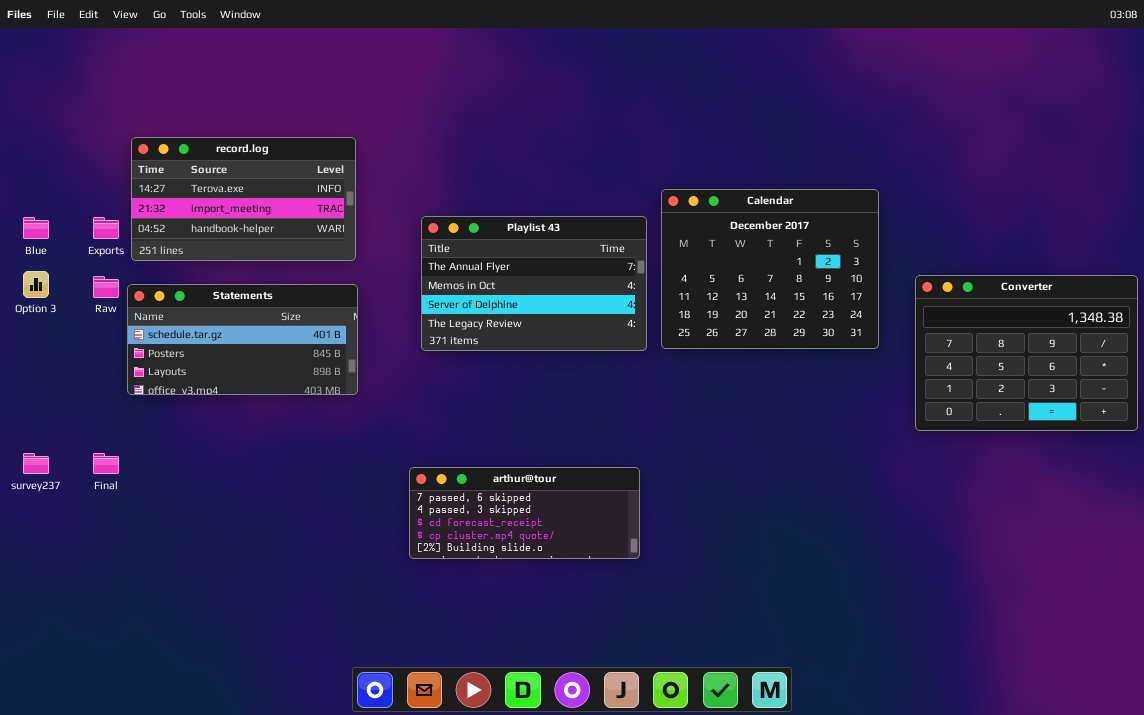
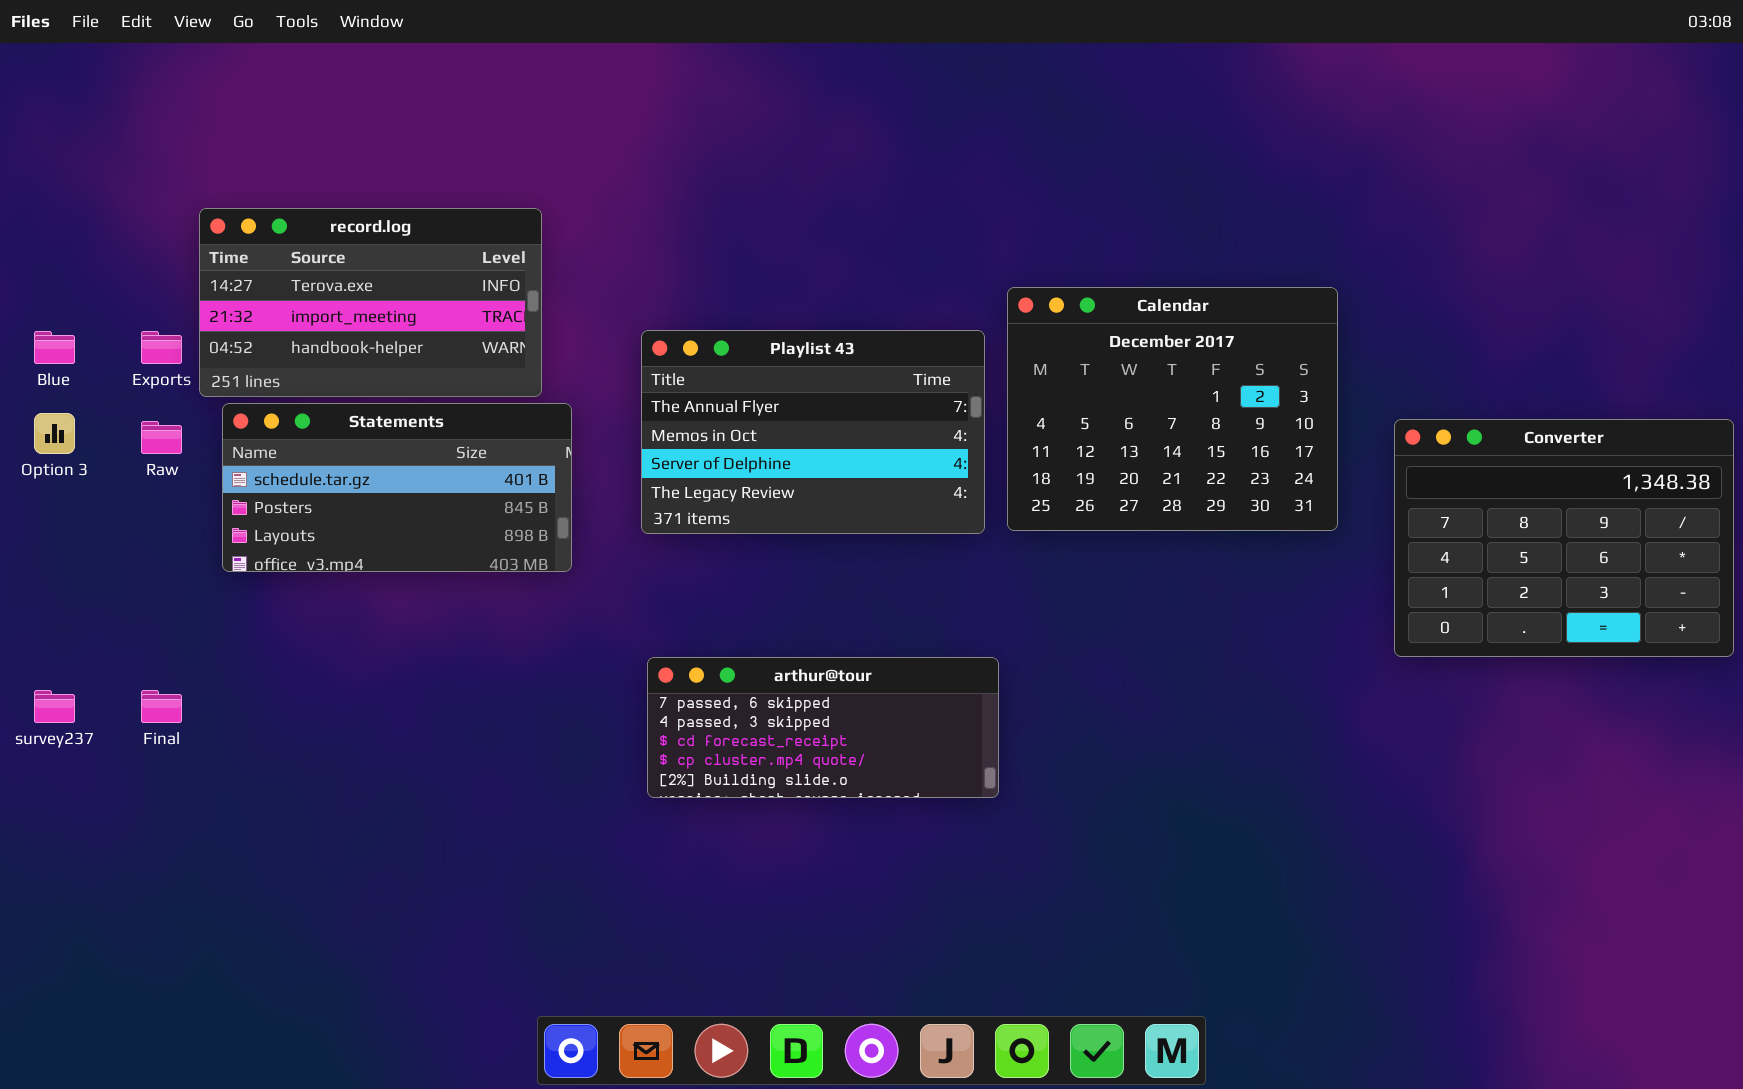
Statements: [127,284,358,395] -> [222,403,572,572], moved
arthur@tour: [409,467,640,559] -> [647,657,999,798], moved

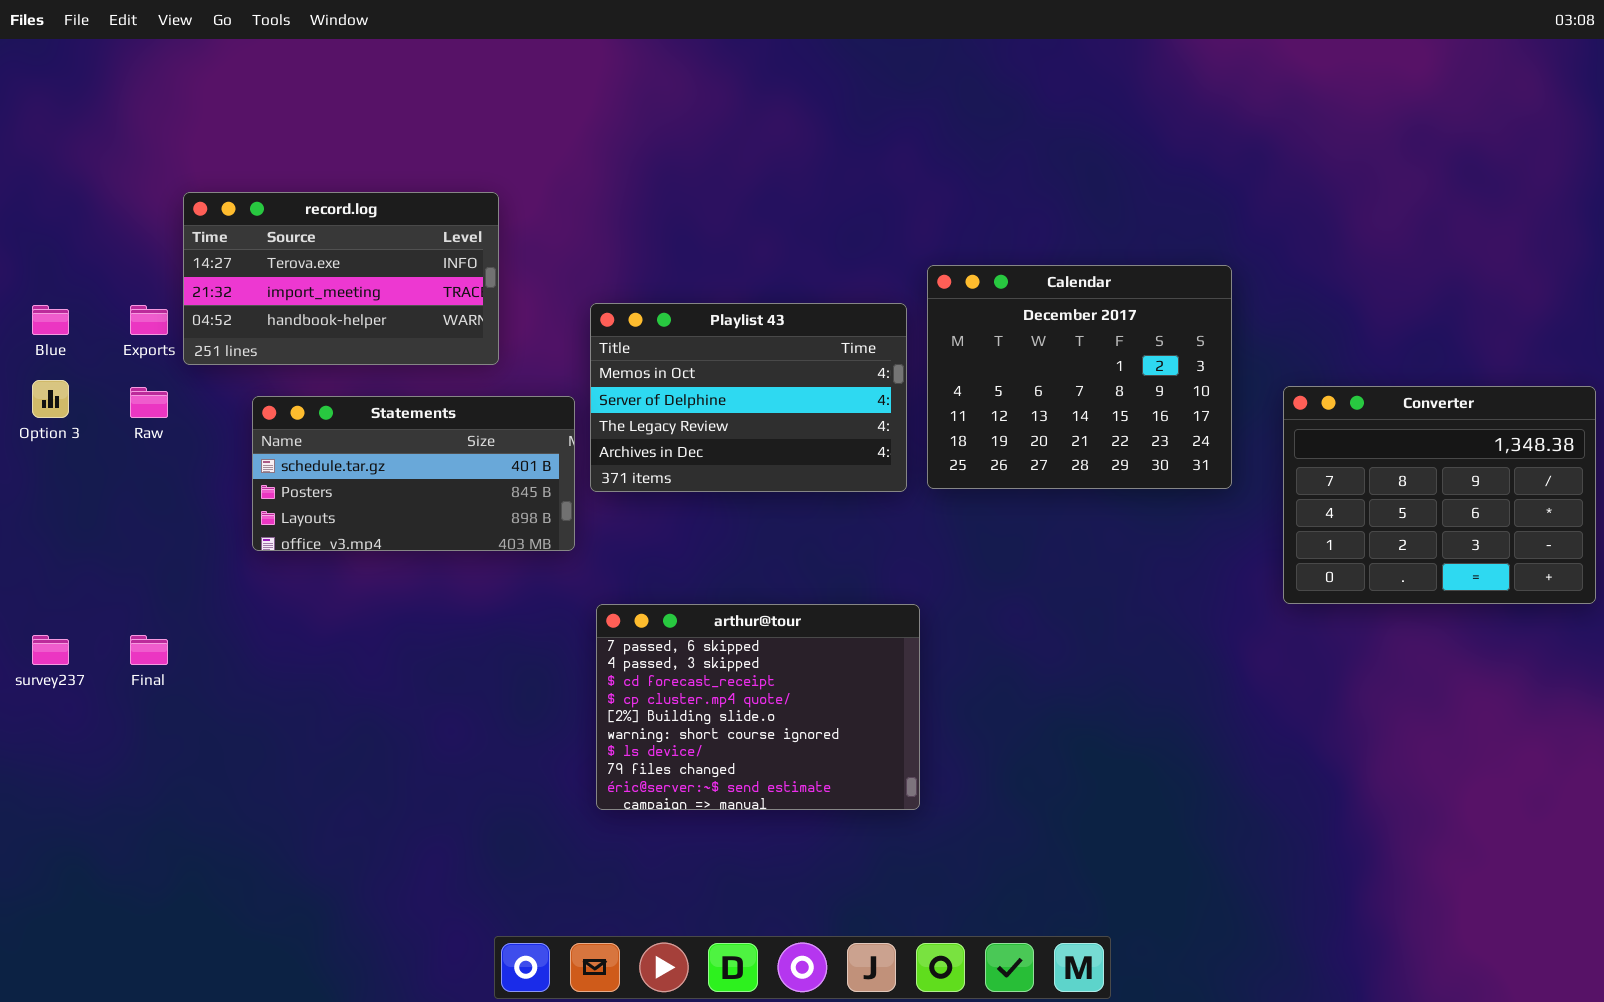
Playlist 43: [641,330,985,534] -> [590,303,907,492], scrolled down 1 row
Statements: [222,403,572,572] -> [252,396,575,551], moved
arthur@tour: [647,657,999,798] -> [596,604,920,810], resized

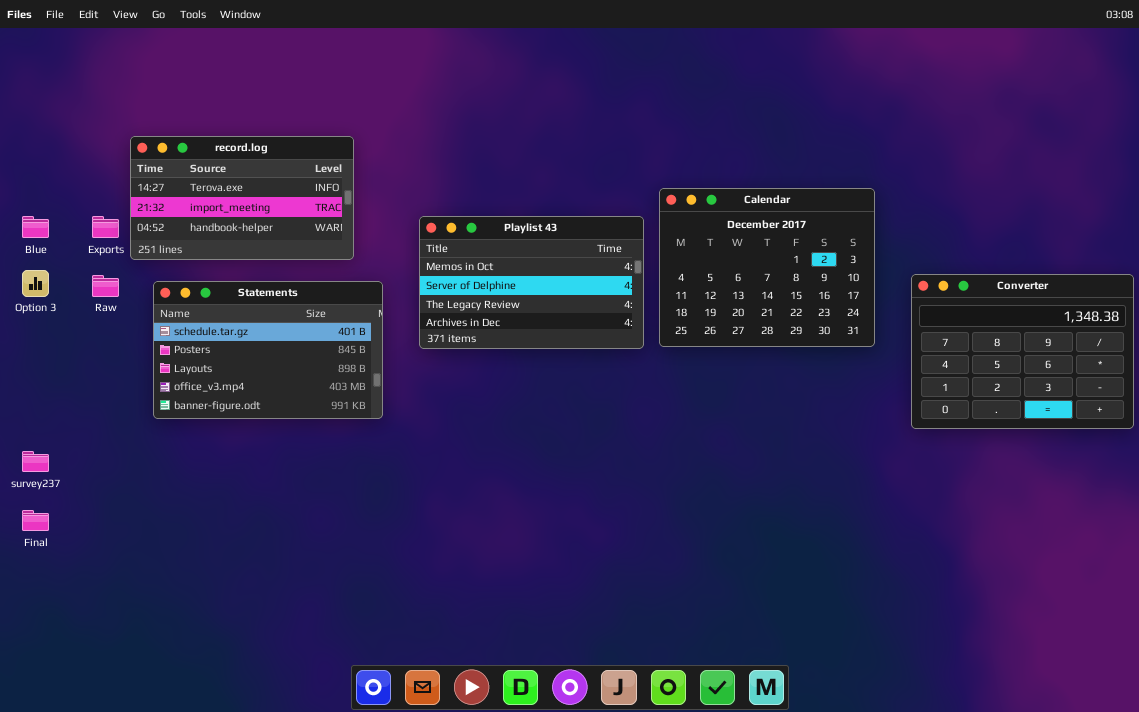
Statements: [252,396,575,551] -> [153,281,383,419], moved, resized
arthur@tour: [596,604,920,810] -> none, closed
Final: [130,635,168,665] -> [22,510,49,531], moved

